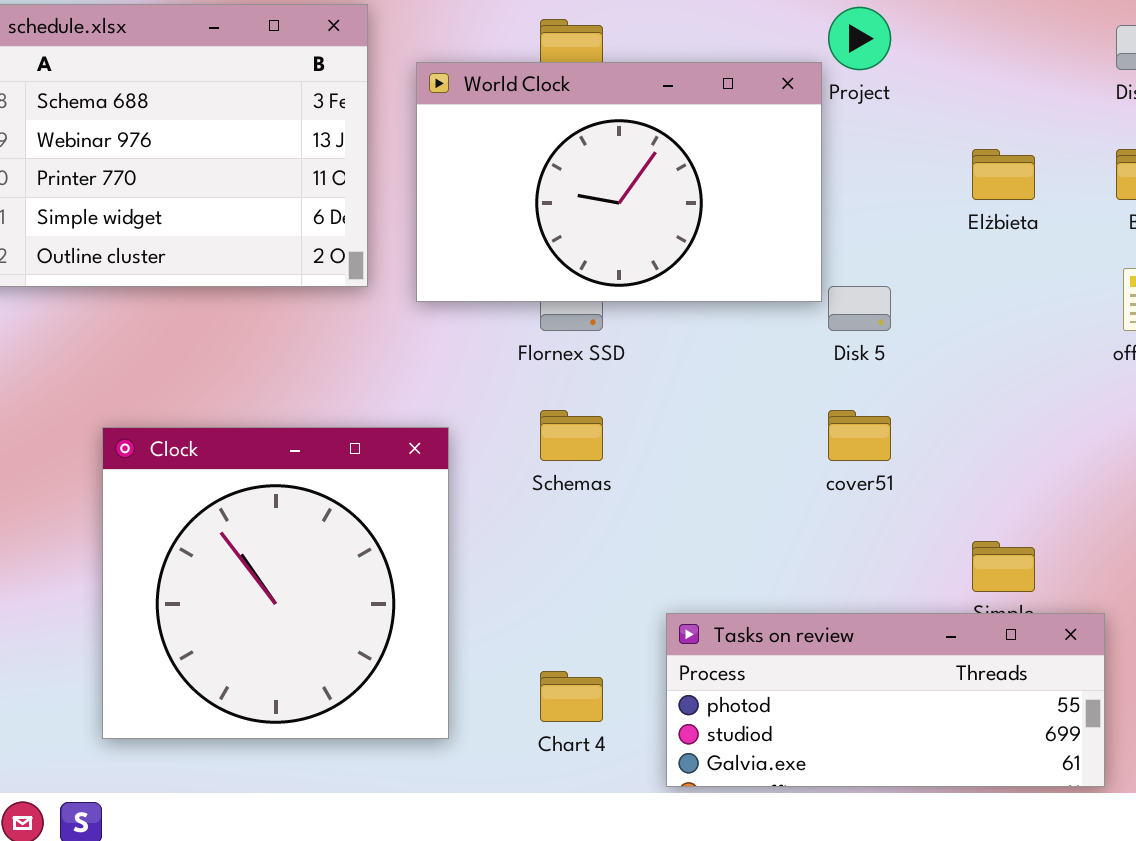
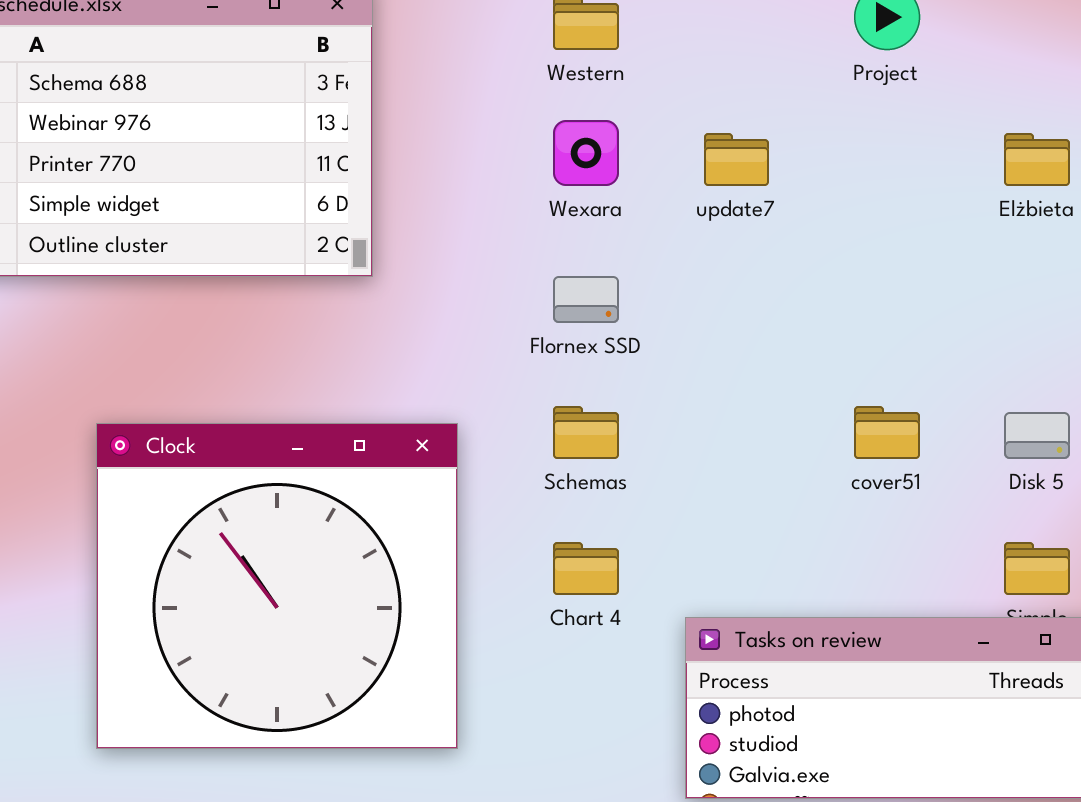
World Clock: [416,62,822,302] -> none, closed
Disk 5: [828,286,891,331] -> [1004,412,1070,459], moved
Chart 4: [540,671,603,722] -> [553,542,619,595], moved

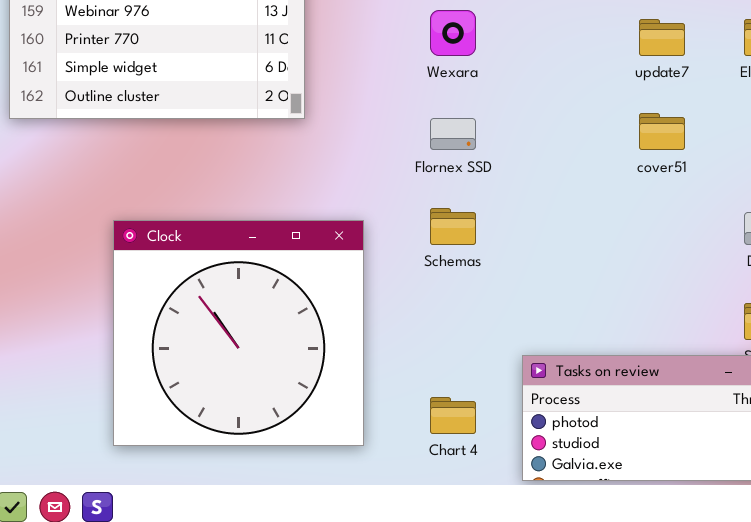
update7: [704,133,769,186] -> [639,19,685,56], moved
cover51: [854,406,920,459] -> [639,113,685,150], moved
Chart 4: [553,542,619,595] -> [430,397,476,434], moved

